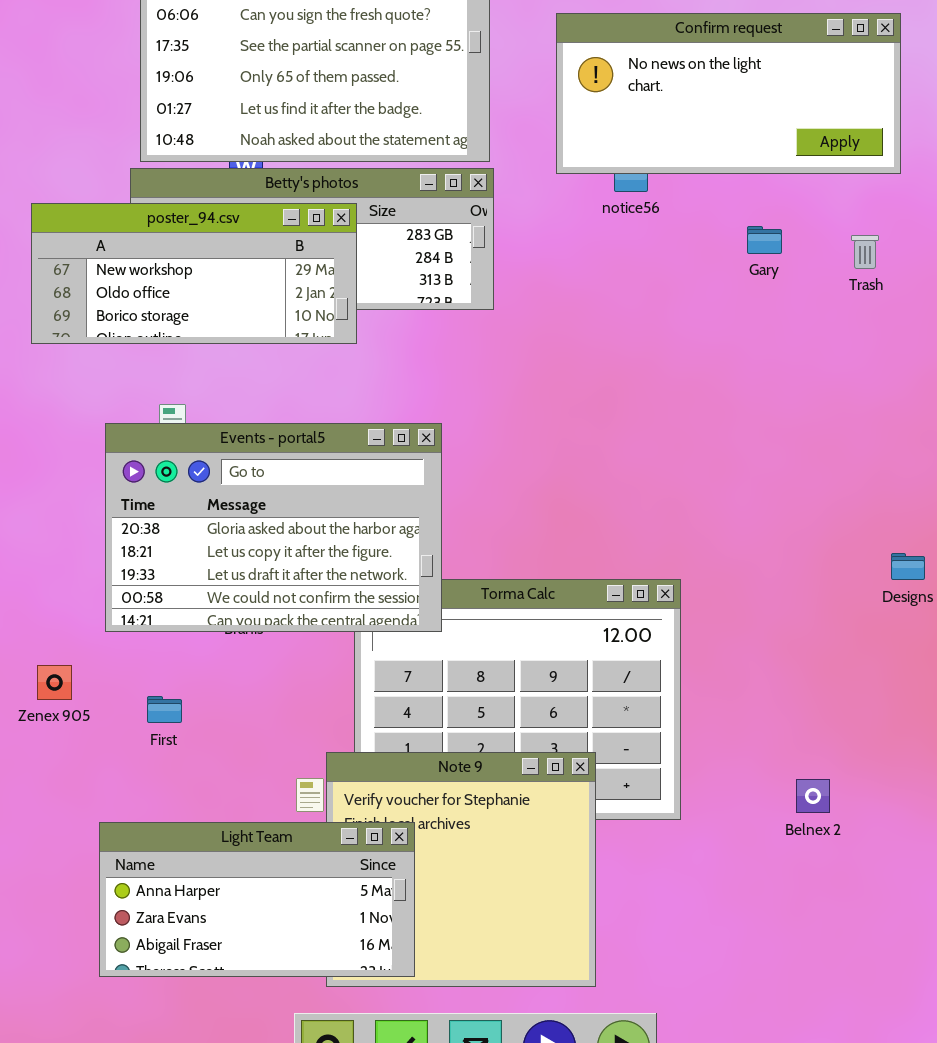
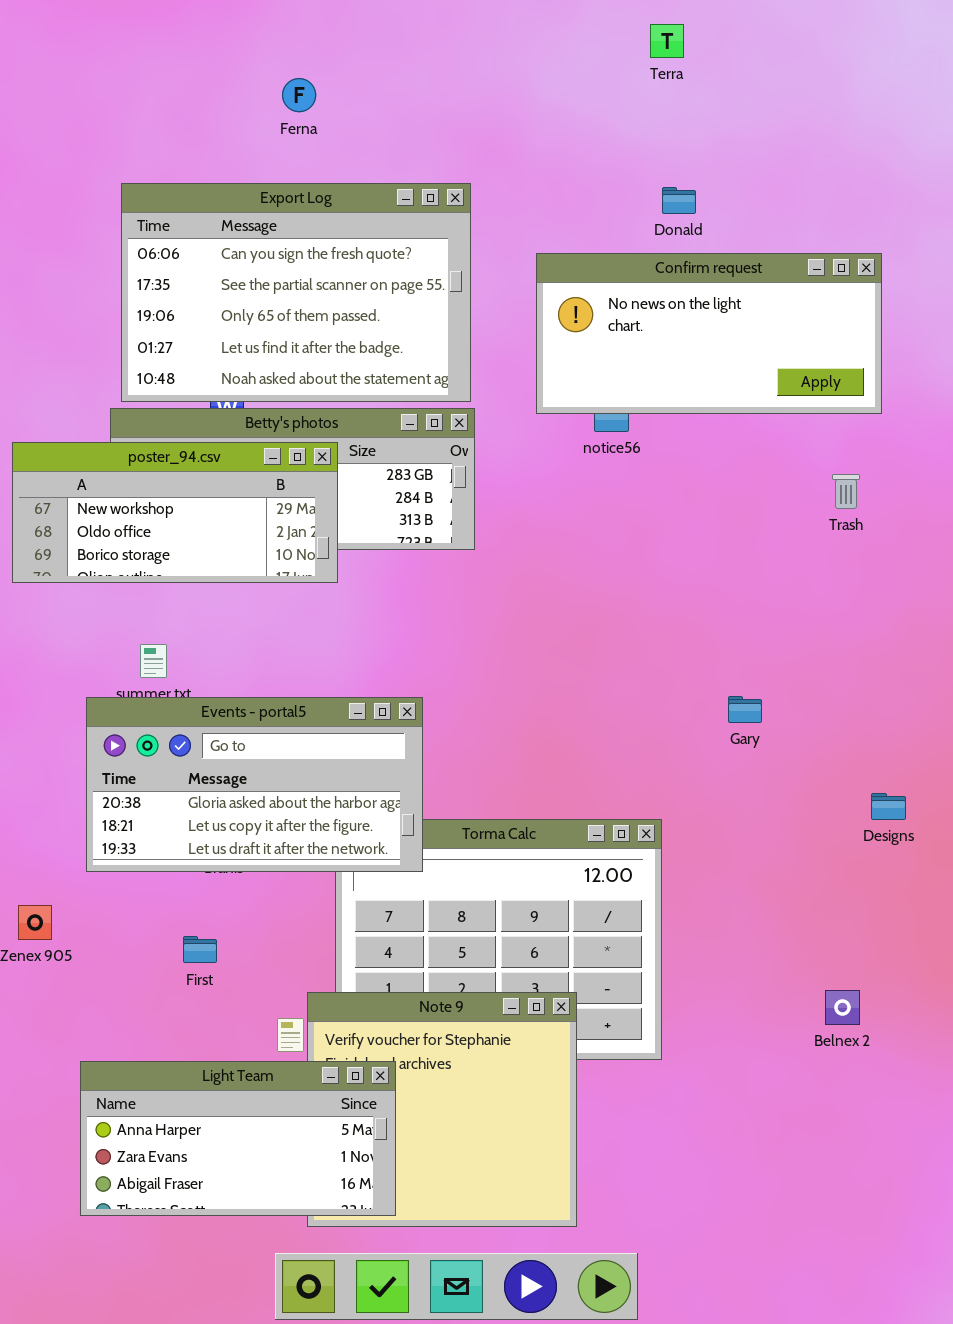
Gary: [747,226,782,254] -> [728,696,762,723], moved
Events - portal5: [105,423,442,632] -> [86,697,423,872], resized
First: [147,696,182,723] -> [183,936,217,963], moved
Belnex 2: [796,779,830,813] -> [825,990,860,1025], moved

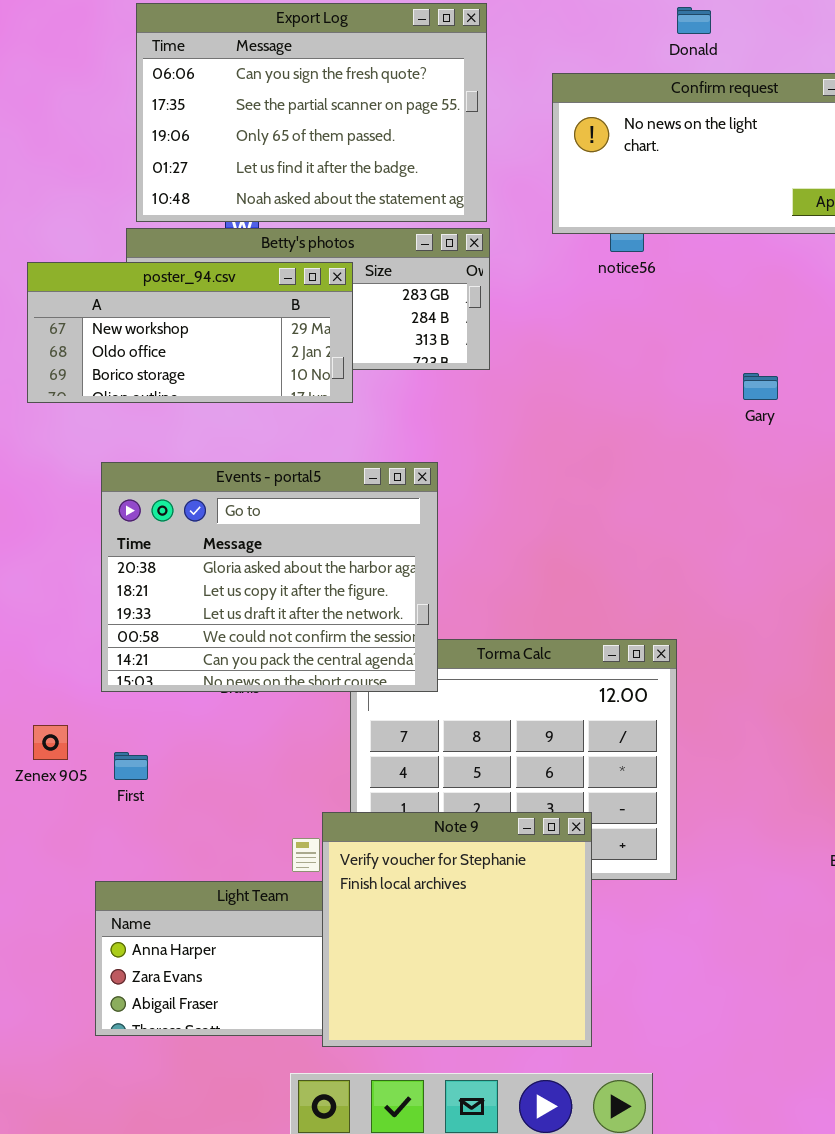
Gary: [728,696,762,723] -> [743,373,778,400], moved
Events - portal5: [86,697,423,872] -> [101,462,438,692], resized
First: [183,936,217,963] -> [114,752,148,780], moved
Note 9: [307,992,577,1227] -> [322,812,592,1047], raised

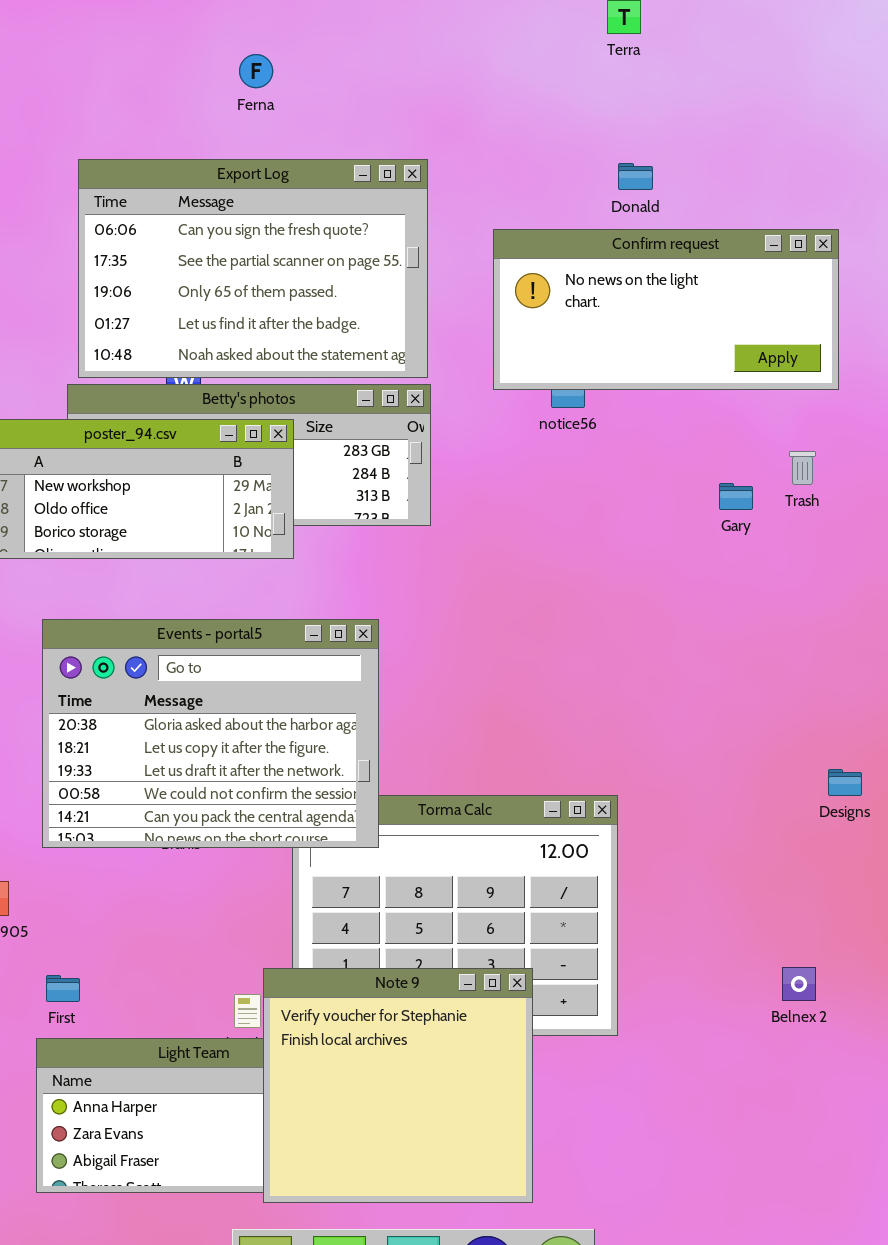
Gary: [743,373,778,400] -> [719,483,753,510], moved
First: [114,752,148,780] -> [46,975,80,1002], moved

